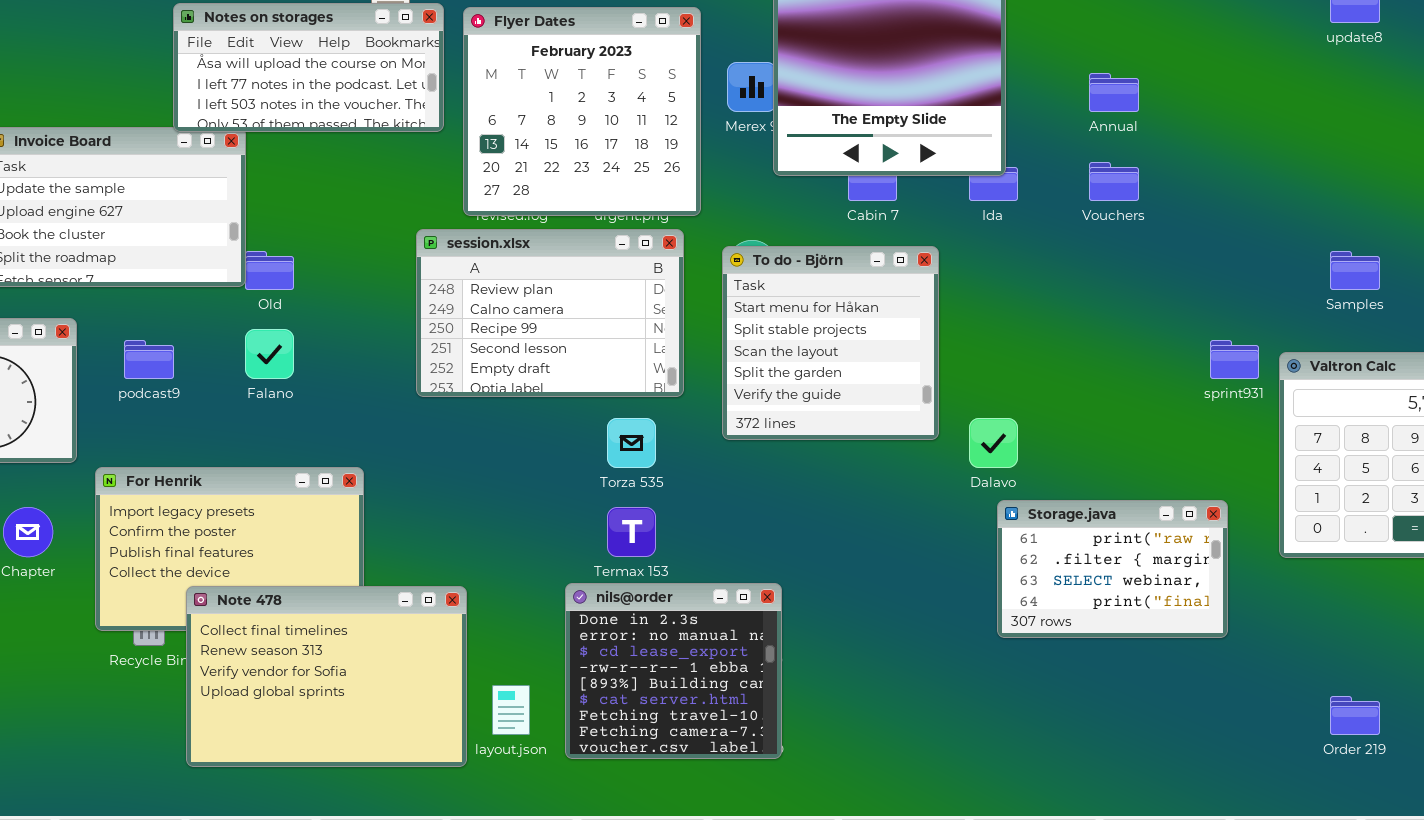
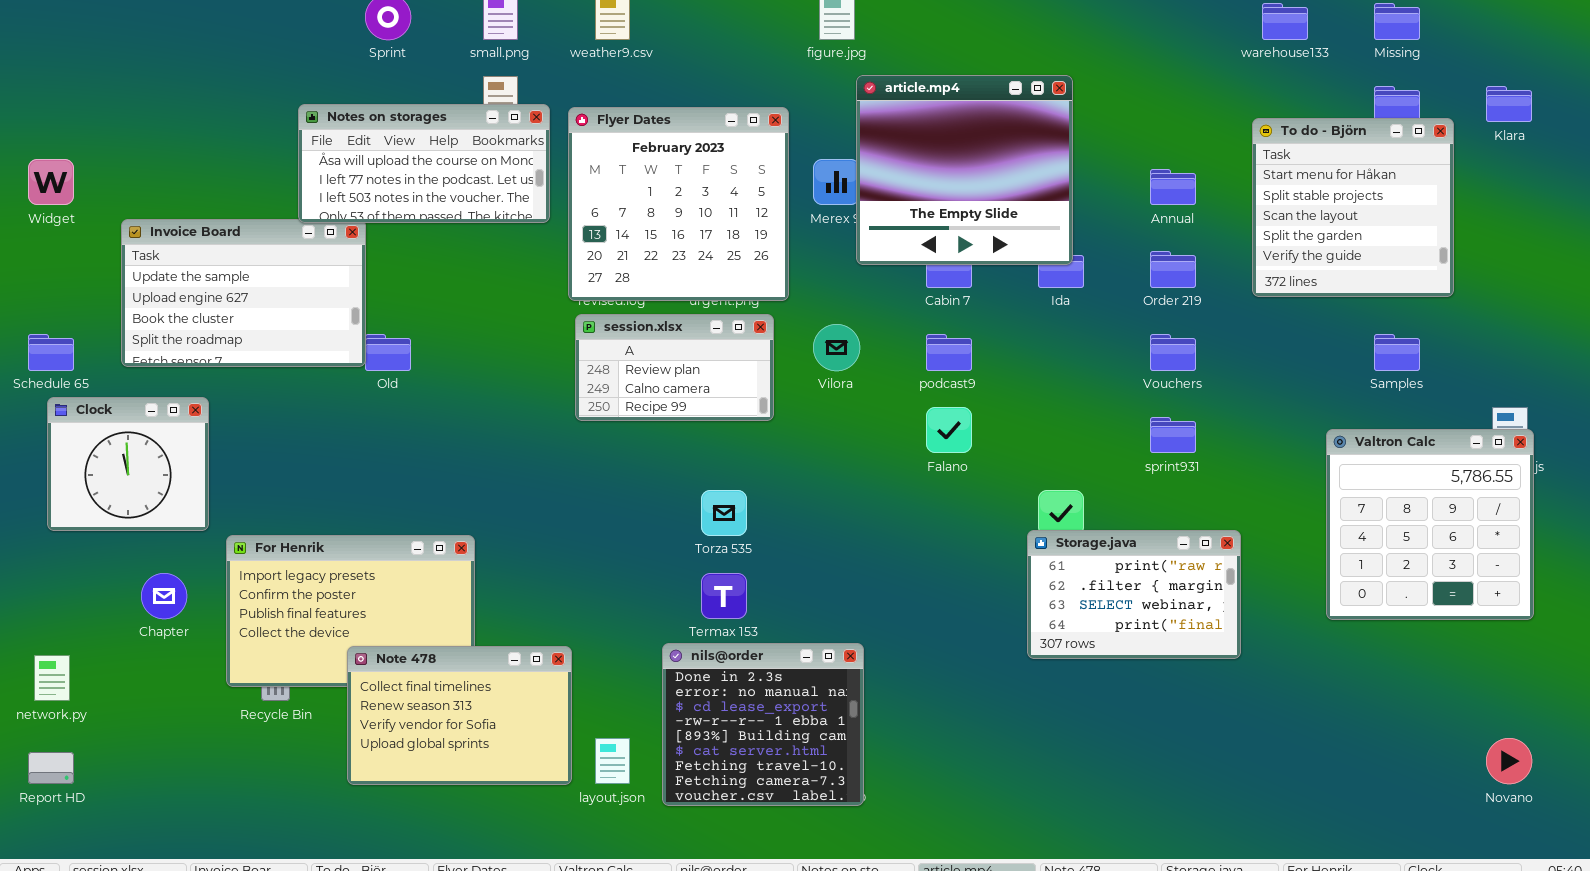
Vouchers: [1089,162,1139,201] -> [1150,334,1196,371], moved
session.xlsx: [416,229,684,397] -> [575,314,774,421], resized
To do - Björn: [722,246,939,440] -> [1252,118,1454,297], moved
Falano: [245,329,294,379] -> [926,407,972,453], moved
podcast9: [124,340,174,379] -> [926,334,972,371], moved
sprint931: [1210,340,1259,379] -> [1150,417,1196,453], moved
Storage.java: [997,500,1228,638] -> [1027,530,1241,659], moved
Note 478: [186,586,467,767] -> [347,646,572,785], resized
Order 219: [1330,696,1380,735] -> [1150,251,1196,288], moved

